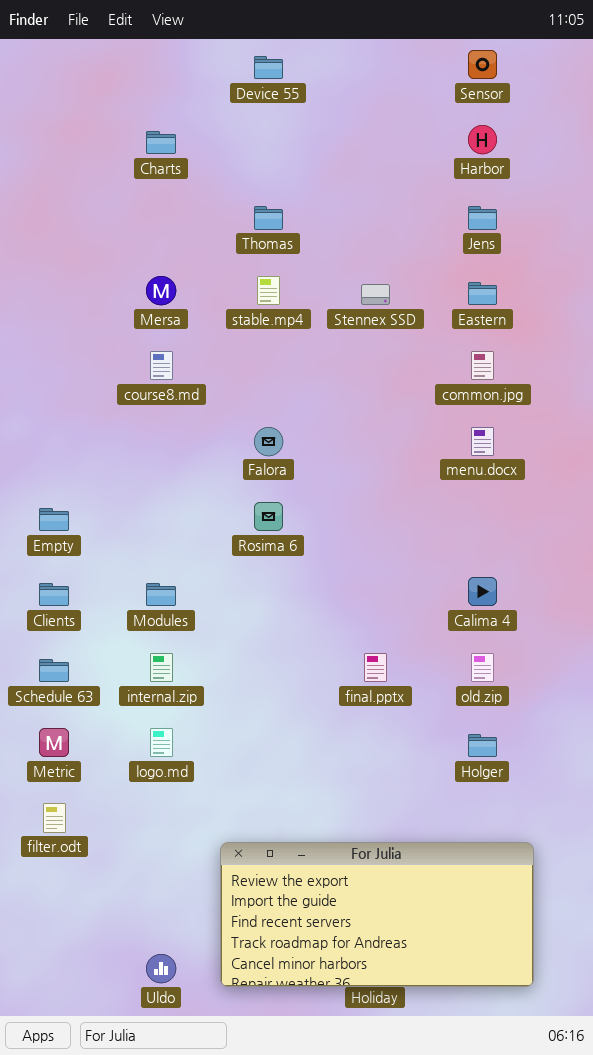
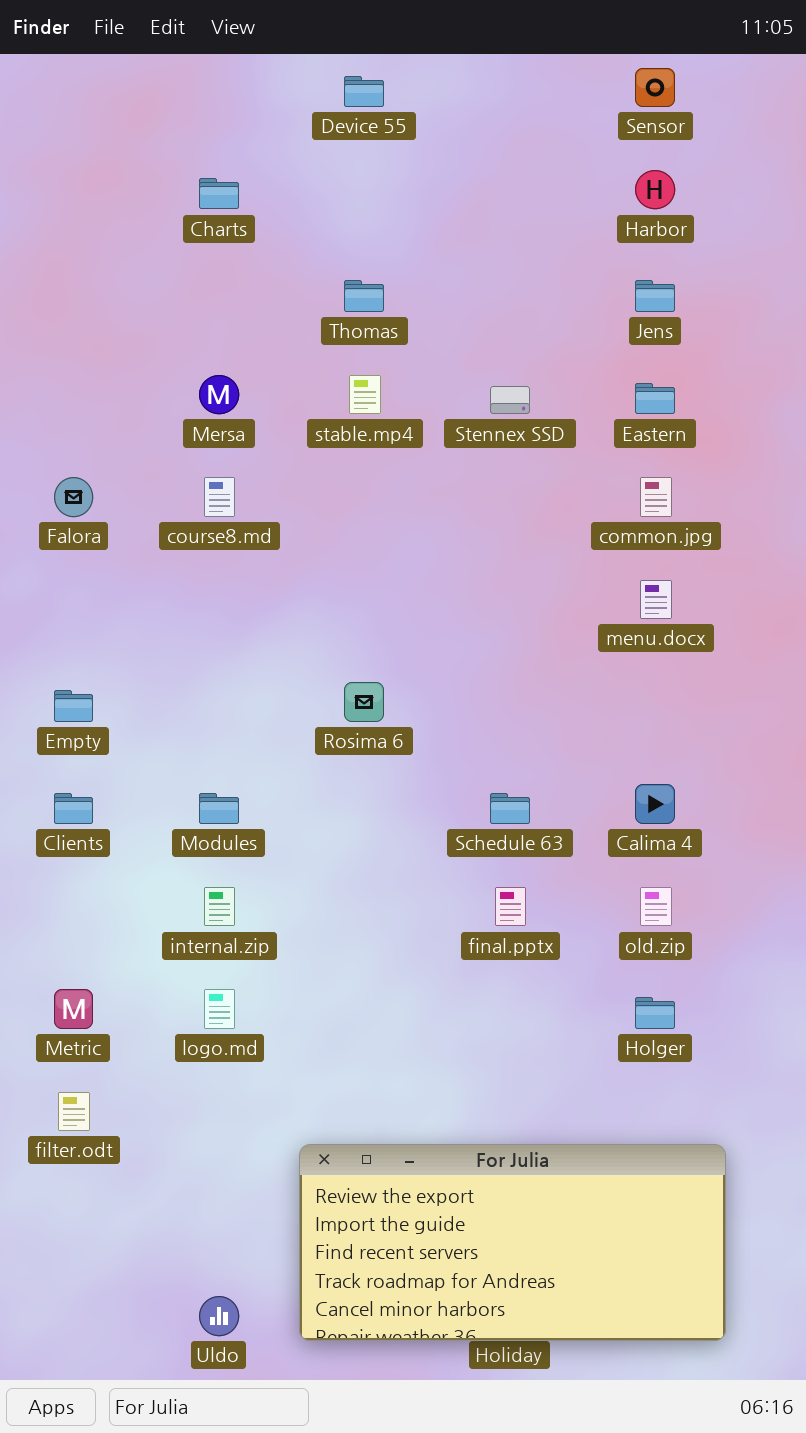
Falora: [254,427,283,456] -> [54,477,93,517], moved
Schedule 63: [39,659,69,682] -> [490,793,530,824], moved

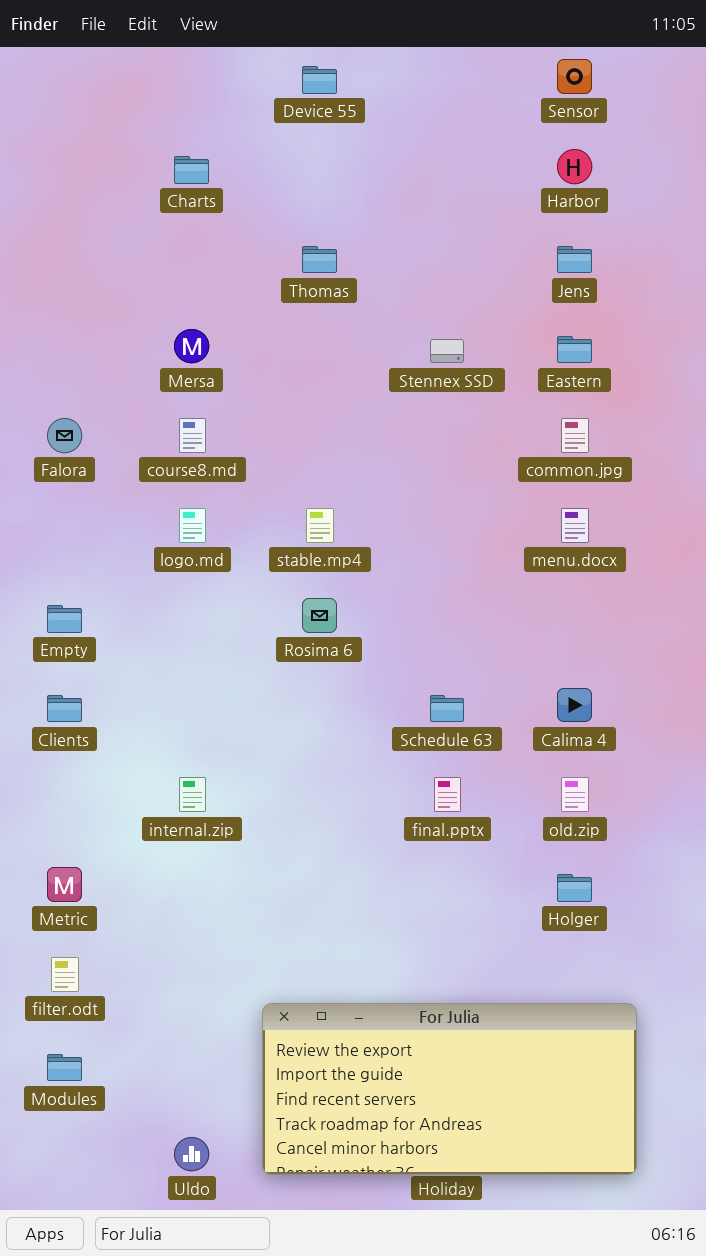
stable.mp4: [349,375,381,414] -> [306,508,334,543], moved
Modules: [199,793,239,824] -> [47,1054,82,1081], moved
logo.md: [204,989,235,1029] -> [179,508,206,543], moved

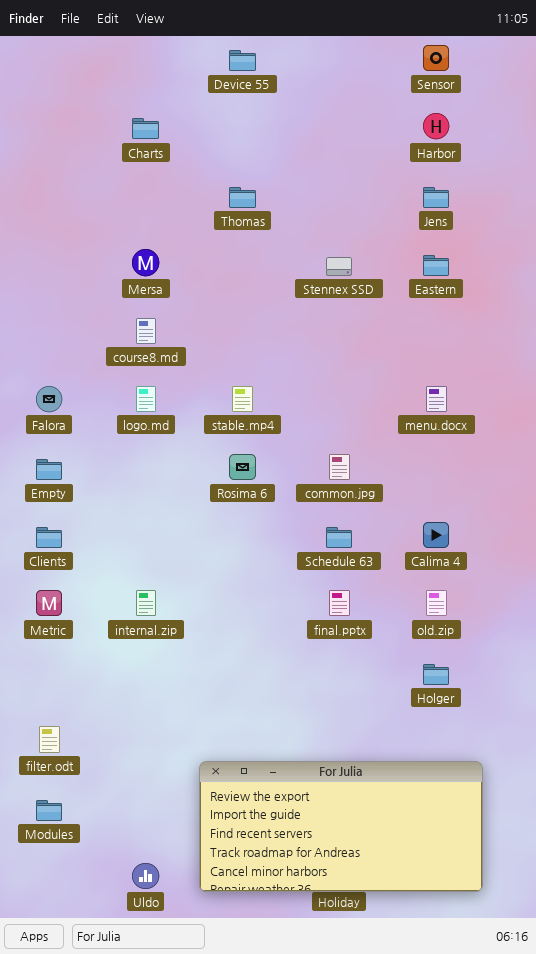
Falora: [47,418,82,453] -> [36,386,62,412], moved
common.jpg: [561,418,589,453] -> [329,454,350,480], moved
Metric: [47,867,82,902] -> [36,590,62,616], moved

